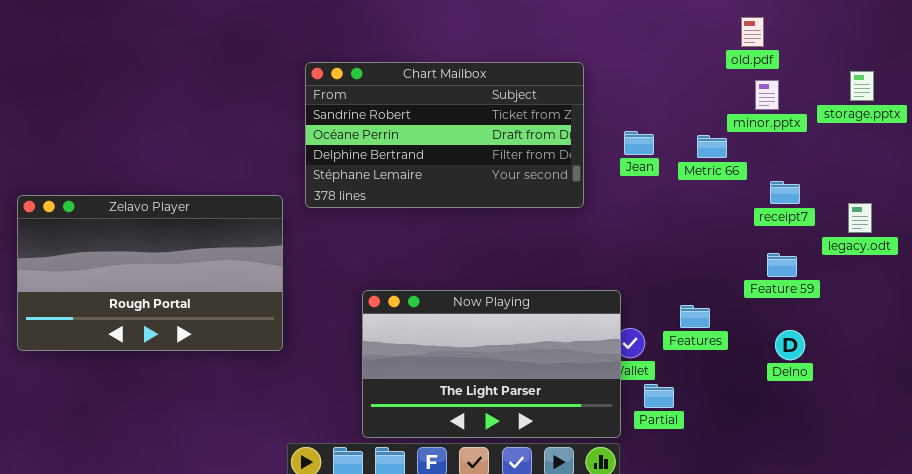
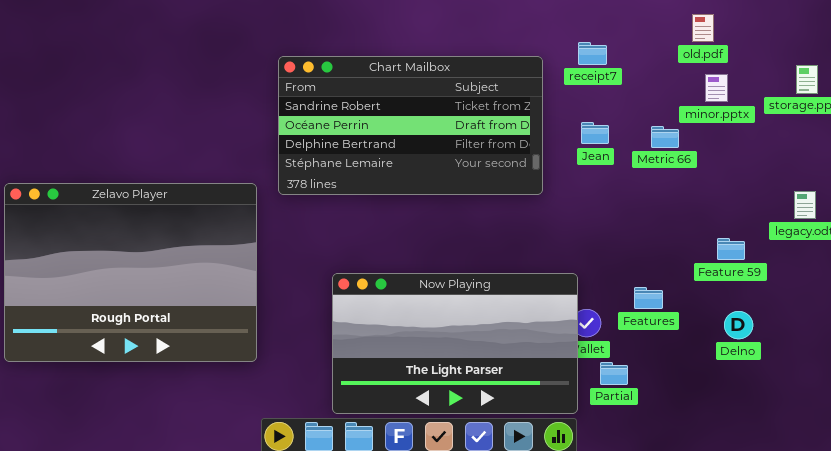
receipt7: [770,181,800,204] -> [578,42,607,65], moved
Zelavo Player: [17,195,283,351] -> [4,183,257,362], resized

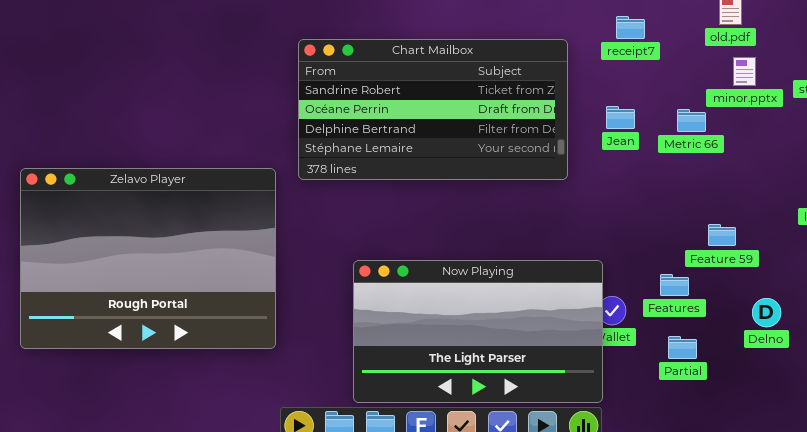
receipt7: [578,42,607,65] -> [616,16,645,39], moved
Feature 59: [717,238,745,260] -> [708,224,736,246], moved
Partial: [600,362,628,385] -> [668,336,697,359], moved

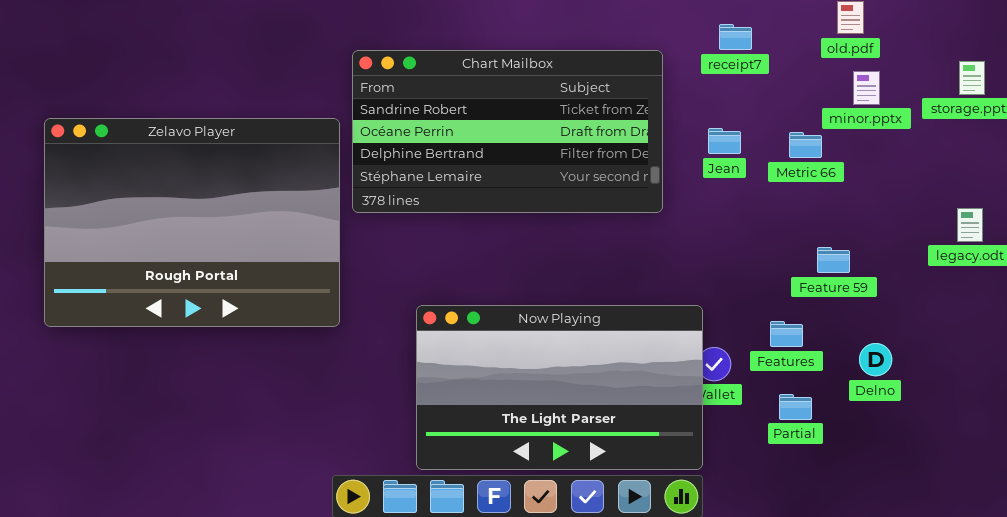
Zelavo Player: [20,168,276,349] -> [44,118,340,327], moved
Feature 59: [708,224,736,246] -> [817,247,850,273], moved
Delno: [752,298,781,327] -> [859,343,892,376], moved

